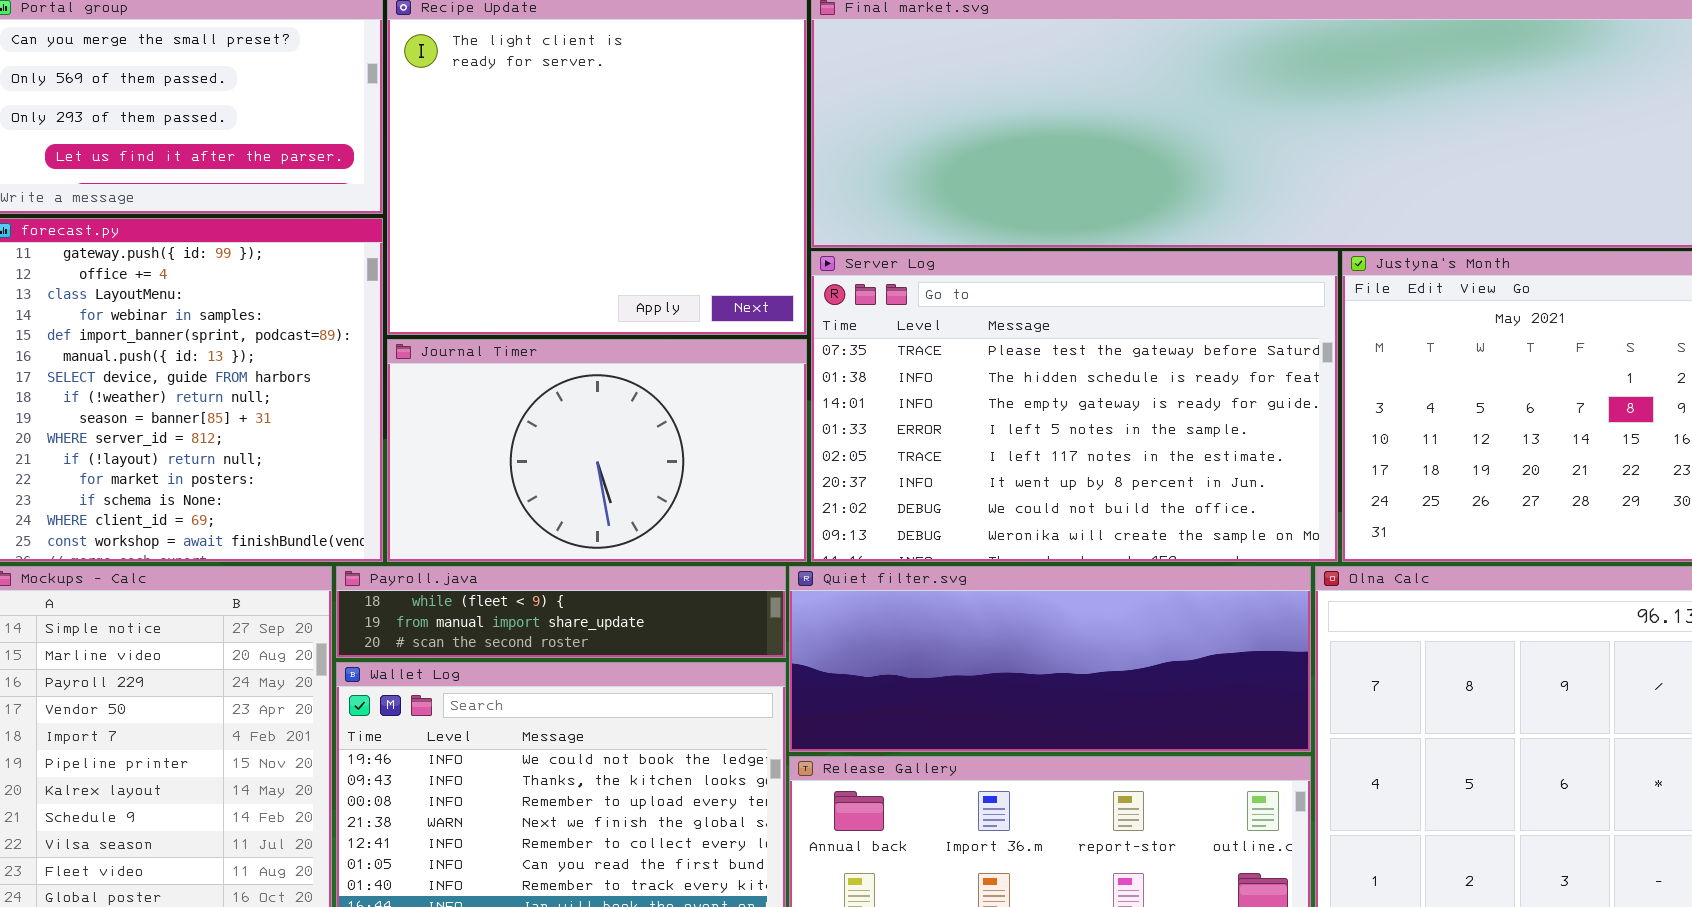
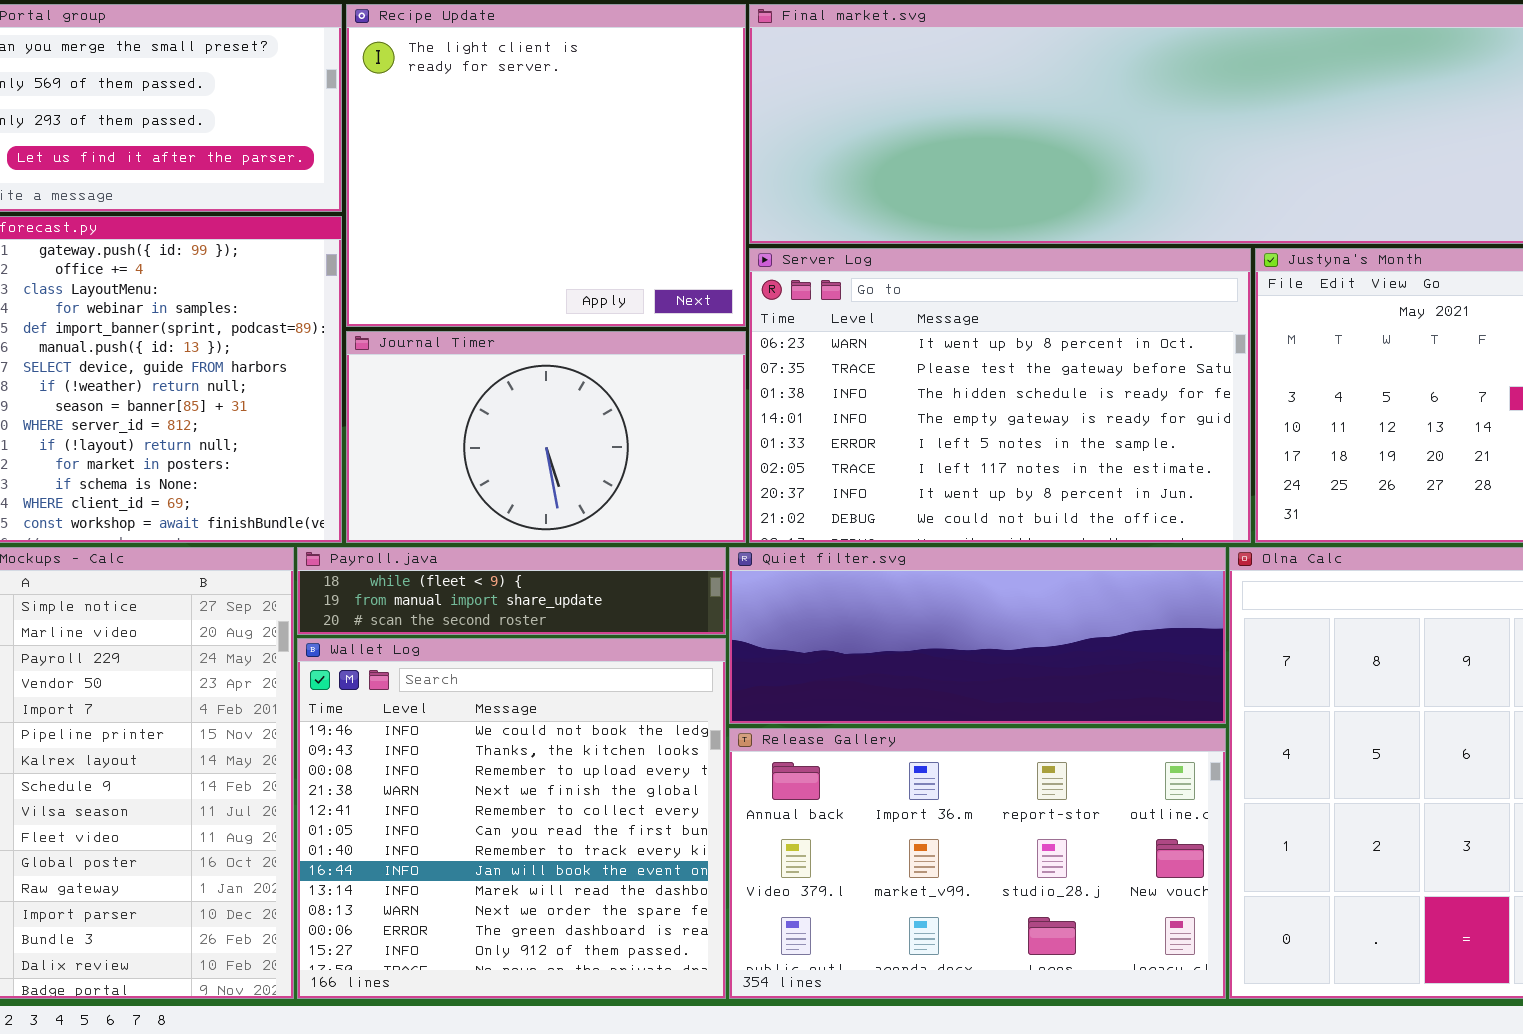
Server Log: [811,251,1338,562] -> [749,248,1251,543], scrolled up 1 row

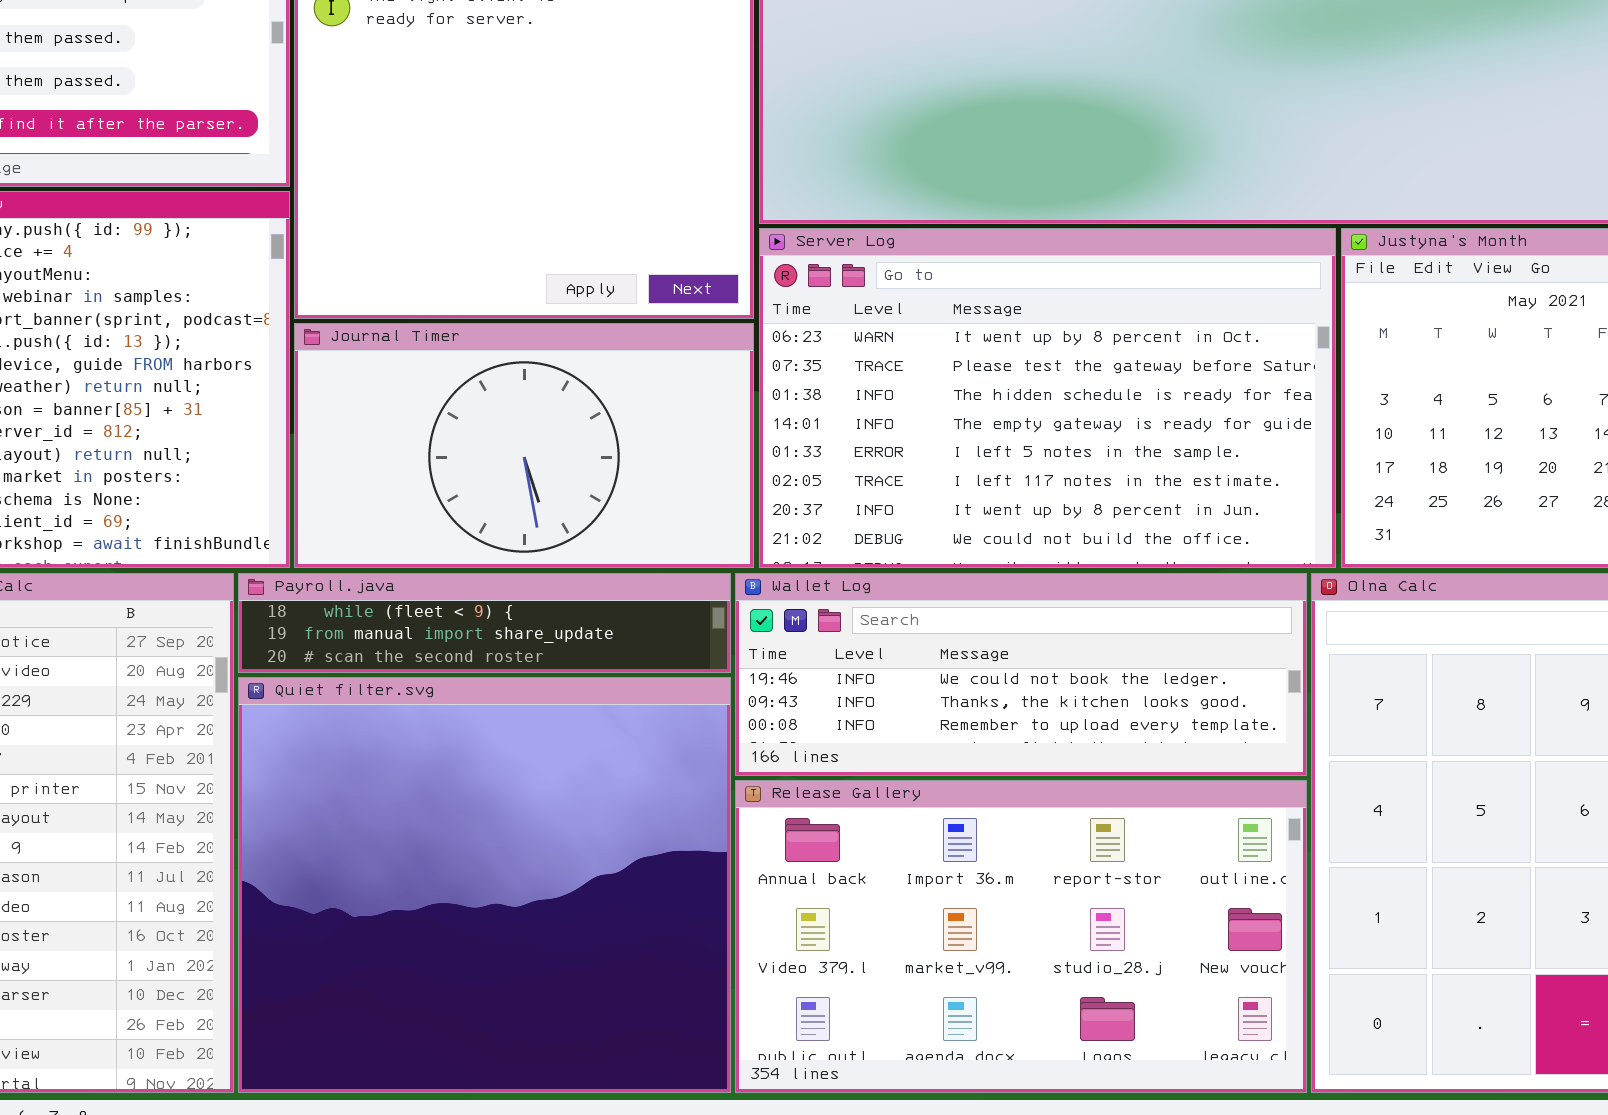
Quiet filter.svg: [729,547,1226,724] -> [238,677,731,1093], moved, resized
Wallet Log: [297,638,726,999] -> [735,573,1307,776], moved, resized

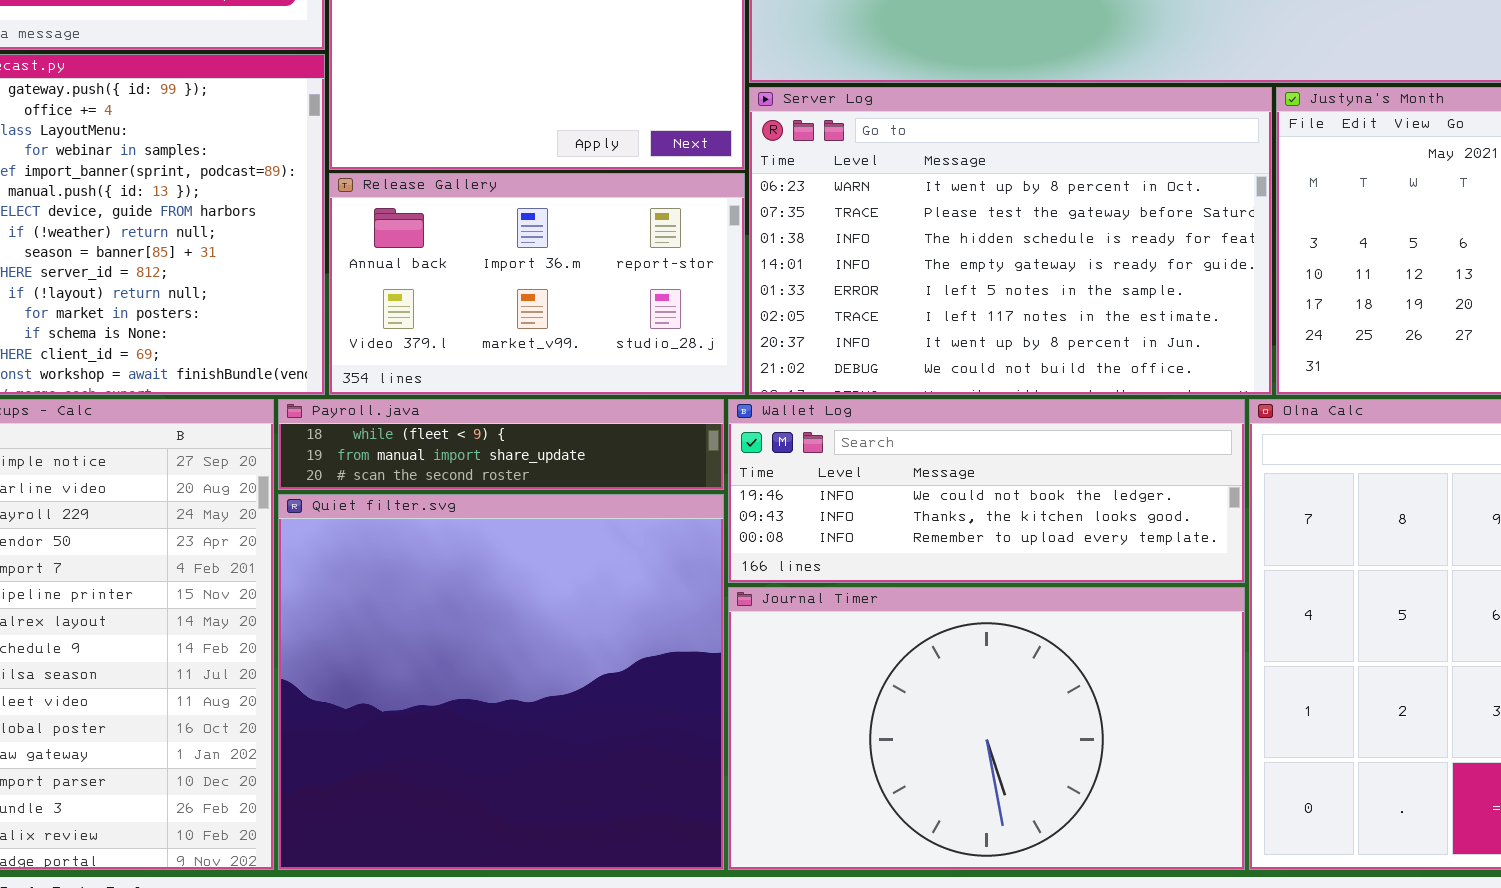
Journal Timer: [294,323,754,568] -> [728,587,1245,870], moved, resized
Release Gallery: [735,780,1307,1093] -> [329,173,745,395], moved, resized

